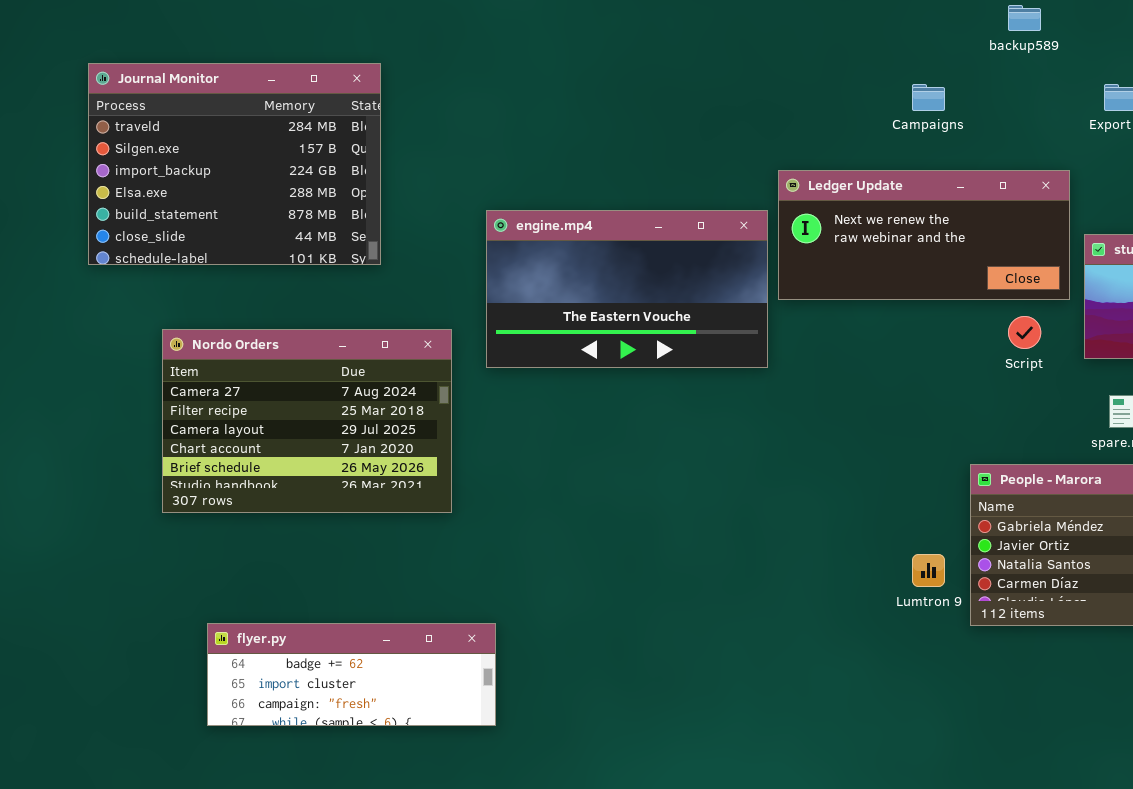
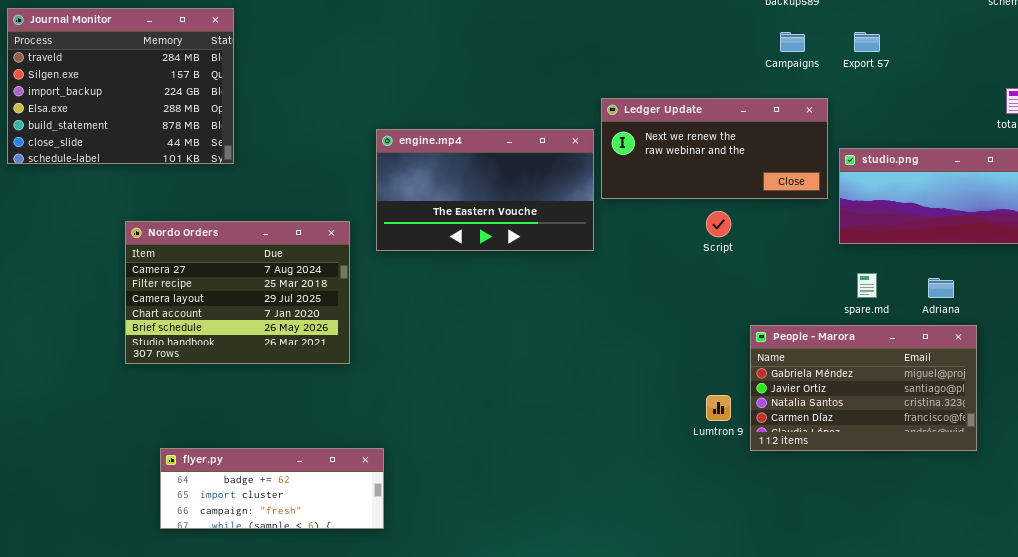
Journal Monitor: [88,63,381,265] -> [7,8,234,164], moved
Campaigns: [912,84,945,111] -> [780,32,805,52], moved
Script: [1008,316,1041,349] -> [706,211,731,237], moved

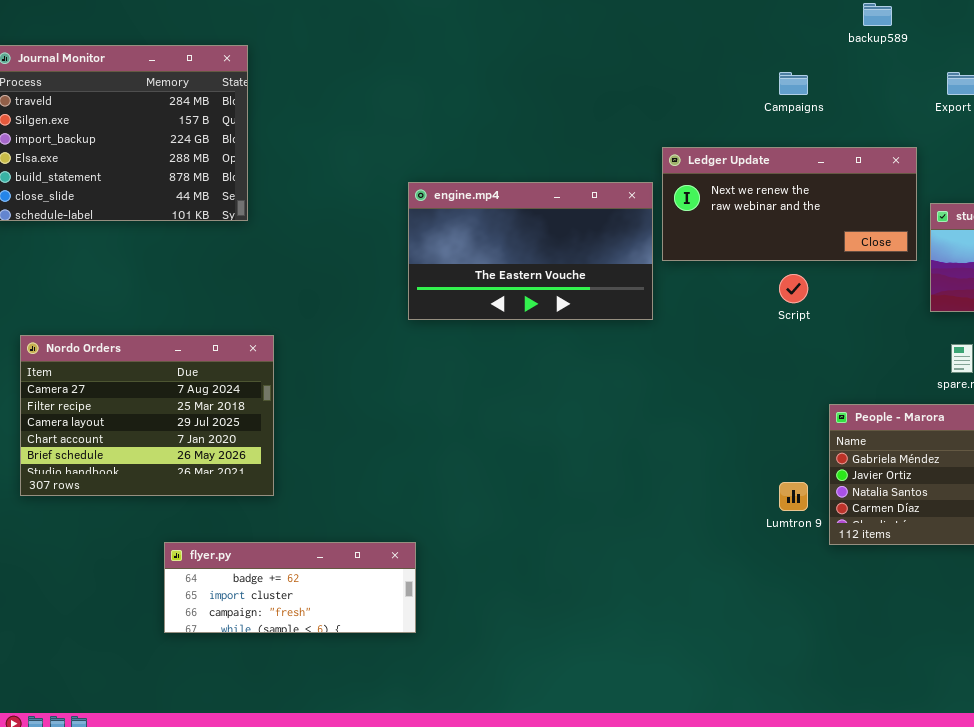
Campaigns: [780,32,805,52] -> [779,72,808,95], moved
Nordo Orders: [125,221,350,364] -> [20,335,274,496], moved

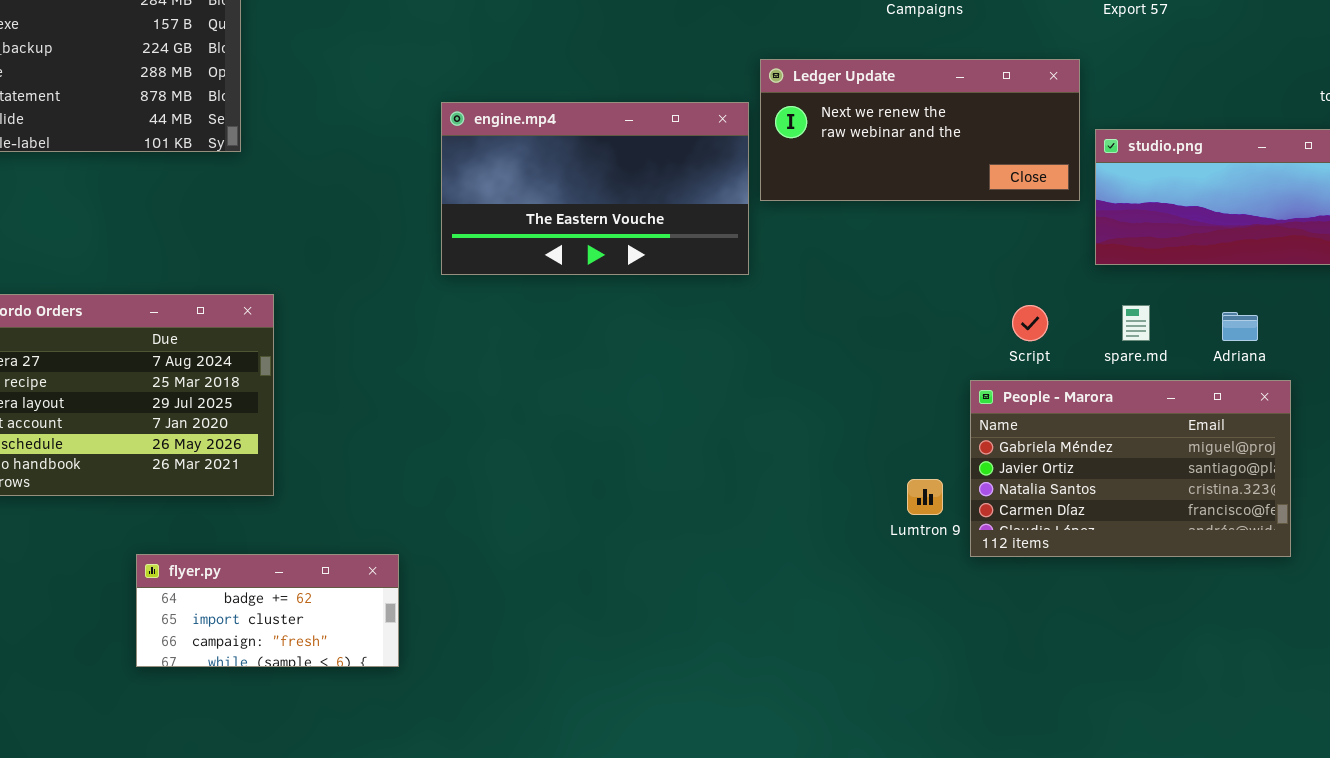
Script: [779,274,808,303] -> [1012,305,1048,341], moved
flyer.py: [164,542,416,633] -> [136,554,399,667], resized

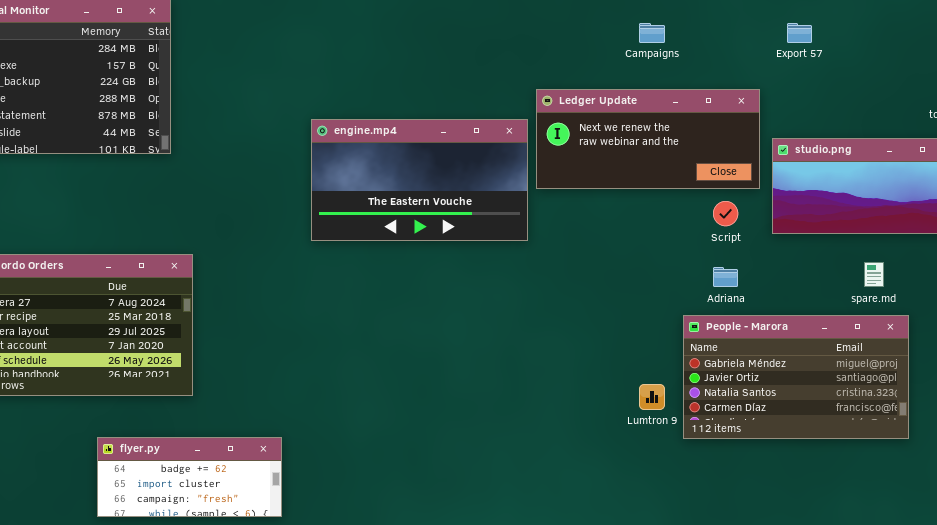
Script: [1012,305,1048,341] -> [713,201,738,226], moved
spare.md: [1122,305,1150,341] -> [864,262,884,287], moved
Adriana: [1222,312,1258,341] -> [713,267,738,287], moved

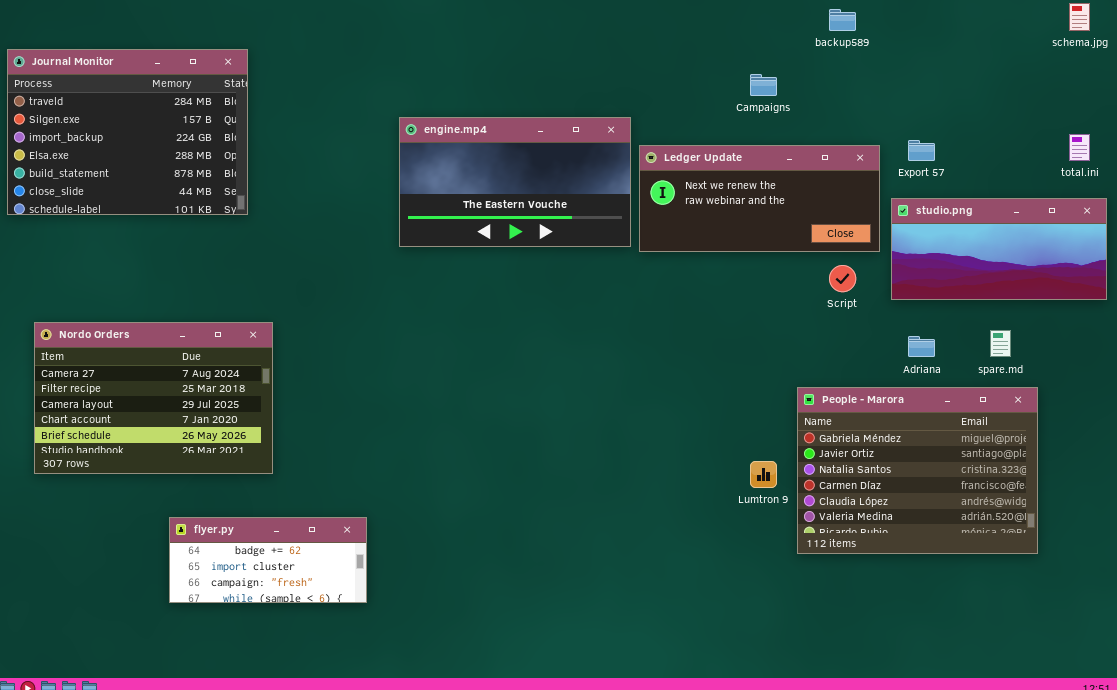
Export 57: [787,23,812,43] -> [908,140,935,161], moved
engine.mp4: [311,119,528,241] -> [399,117,631,247], moved
Adriana: [713,267,738,287] -> [908,336,935,357], moved
People - Marora: [683,315,909,439] -> [797,387,1038,554], resized

